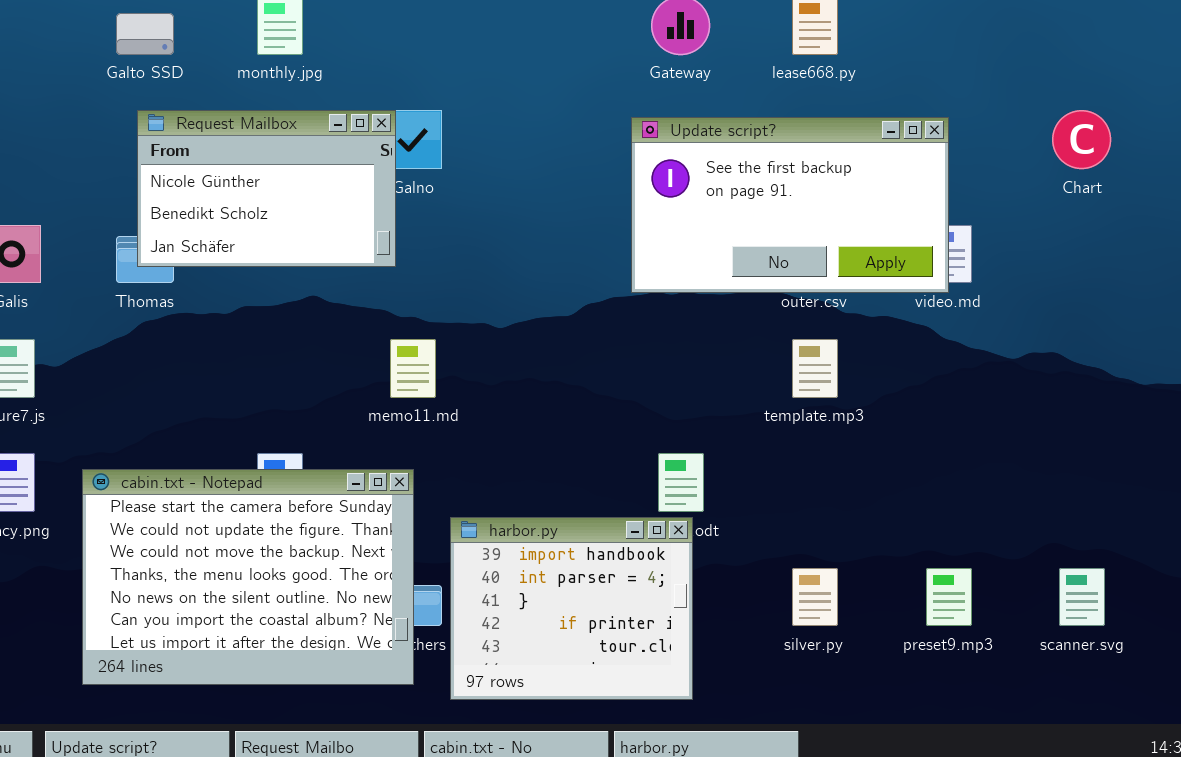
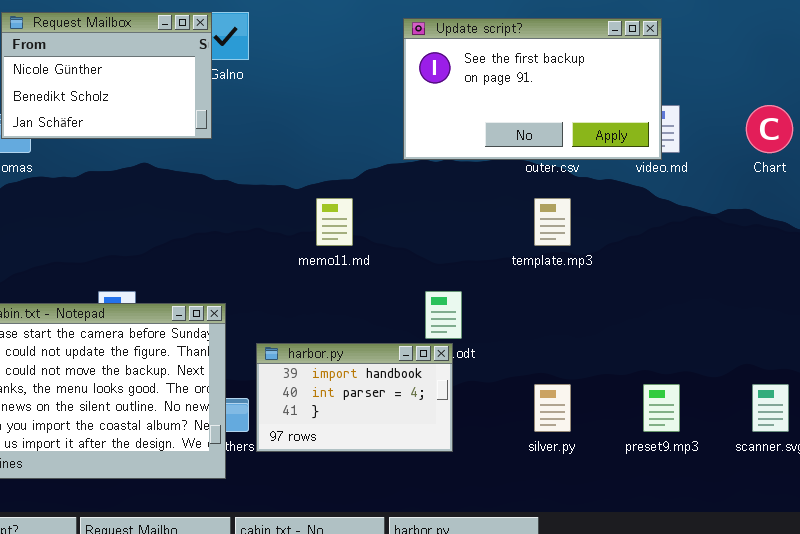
Chart: [1052,110,1111,169] -> [746,105,793,153], moved
memo11.md: [390,339,436,398] -> [316,198,353,246], moved
harbor.py: [450,517,693,700] -> [256,343,453,452], resized

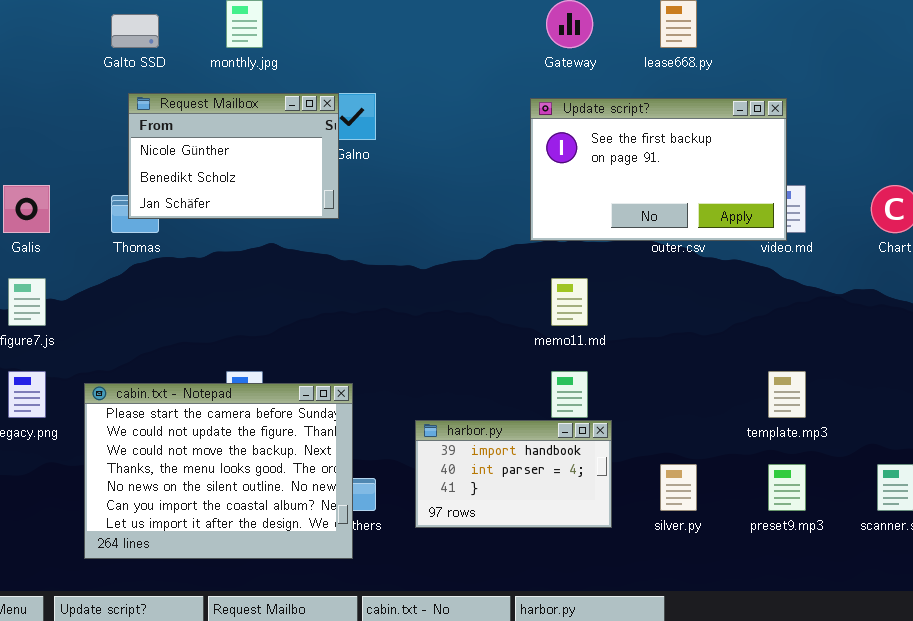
memo11.md: [316,198,353,246] -> [551,278,588,326], moved
template.mp3: [534,198,571,246] -> [768,371,806,418], moved
harbor.py: [256,343,453,452] -> [415,420,612,528], moved

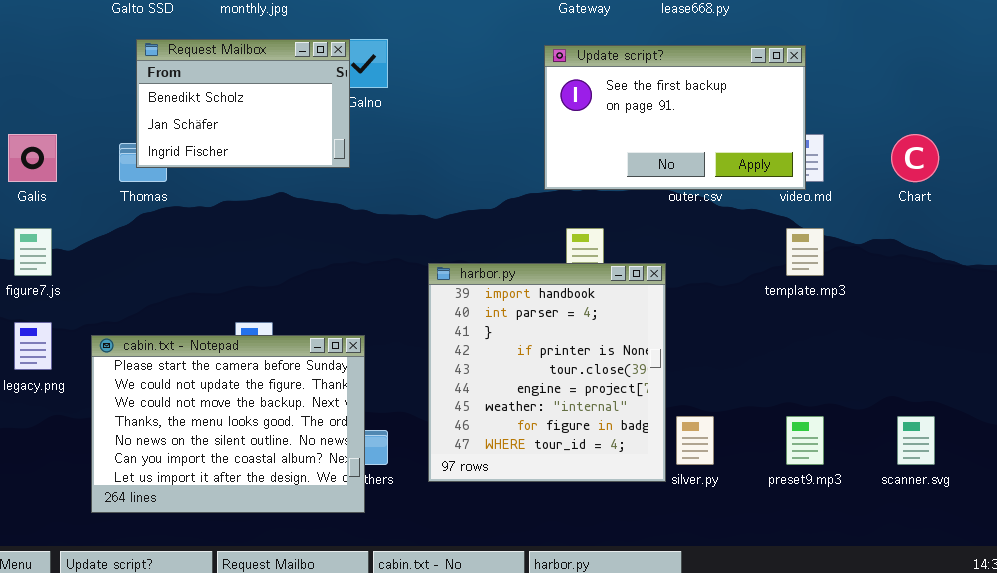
Request Mailbox: [128,93,339,219] -> [136,39,350,168], scrolled down 1 row
template.mp3: [768,371,806,418] -> [786,228,824,276], moved
harbor.py: [415,420,612,528] -> [428,263,666,482], resized

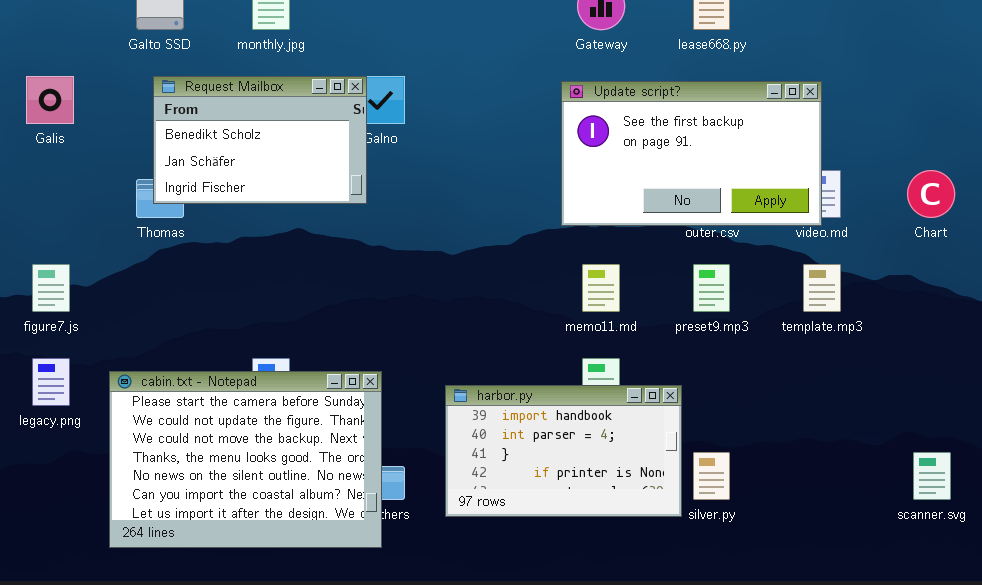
Galis: [8,134,57,182] -> [26,76,74,124], moved
harbor.py: [428,263,666,482] -> [445,385,682,517], resized
preset9.mp3: [786,416,824,465] -> [693,264,730,312], moved

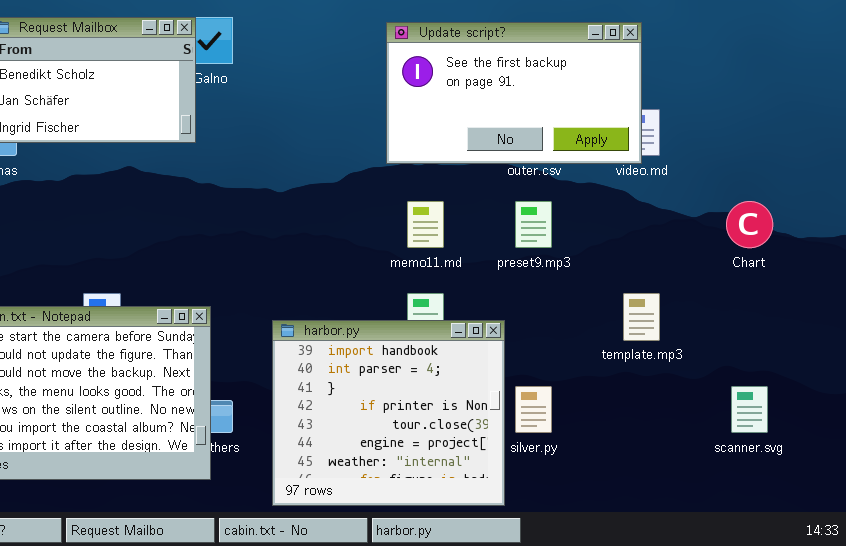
Chart: [907,170,955,218] -> [726,201,773,248], moved
template.mp3: [803,264,841,312] -> [623,293,660,341], moved
harbor.py: [445,385,682,517] -> [272,320,505,506], resized

